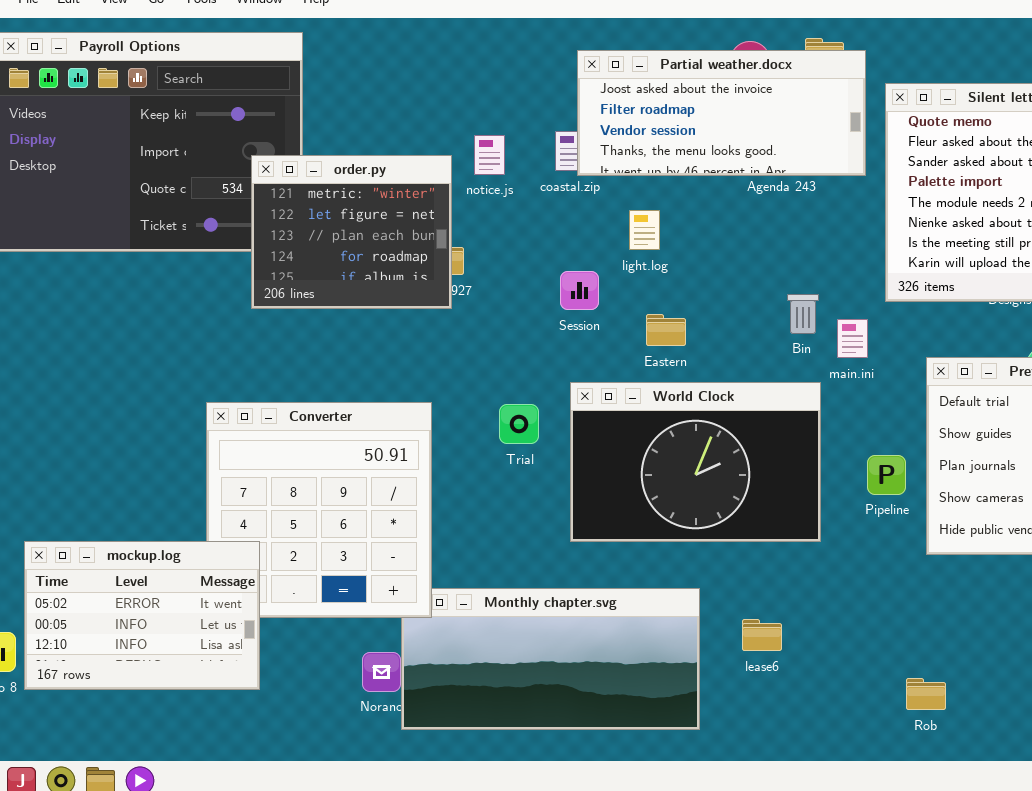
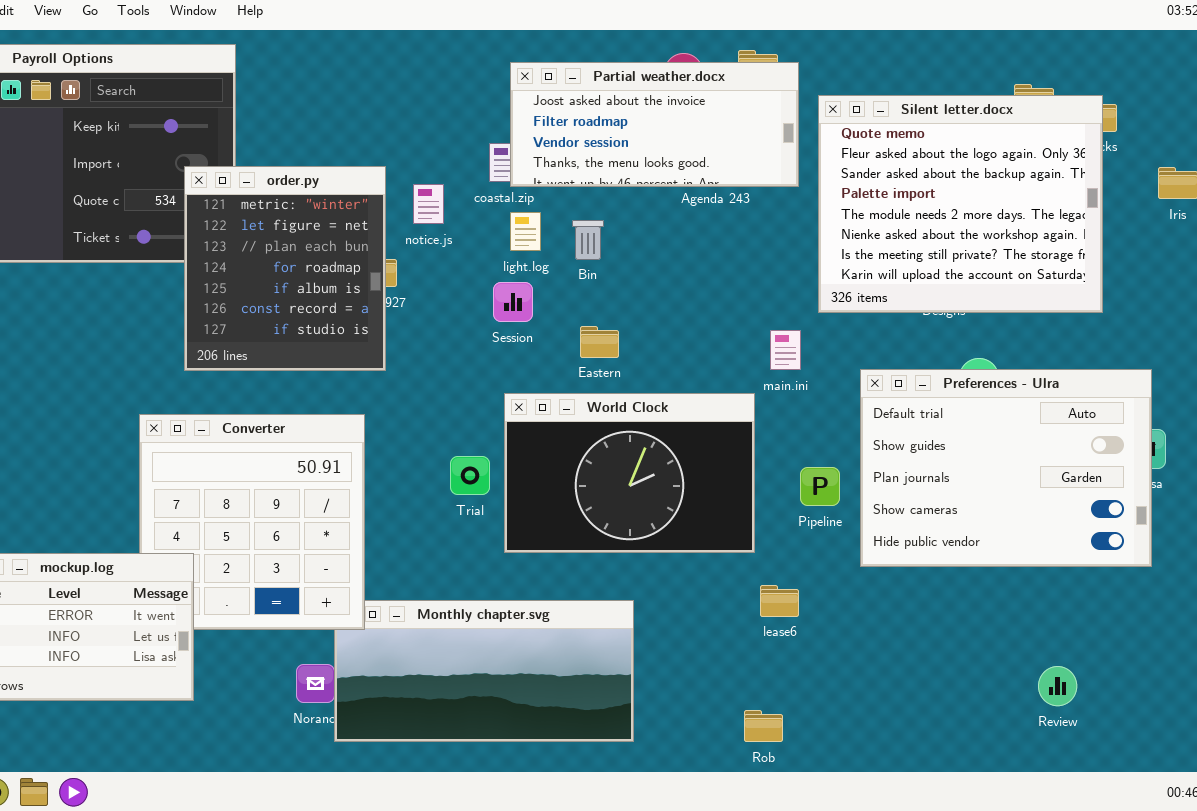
notice.js: [474,135,505,175] -> [413,184,444,224], moved
order.py: [251,155,452,309] -> [184,166,386,371], resized
light.log: [629,210,660,250] -> [510,212,541,251], moved
Bin: [787,294,819,334] -> [572,220,604,260], moved
Trial: [499,404,539,444] -> [450,456,490,495], moved
lease6: [742,619,782,651] -> [760,585,799,617], moved
Rob: [906,678,946,710] -> [744,710,783,742], moved

